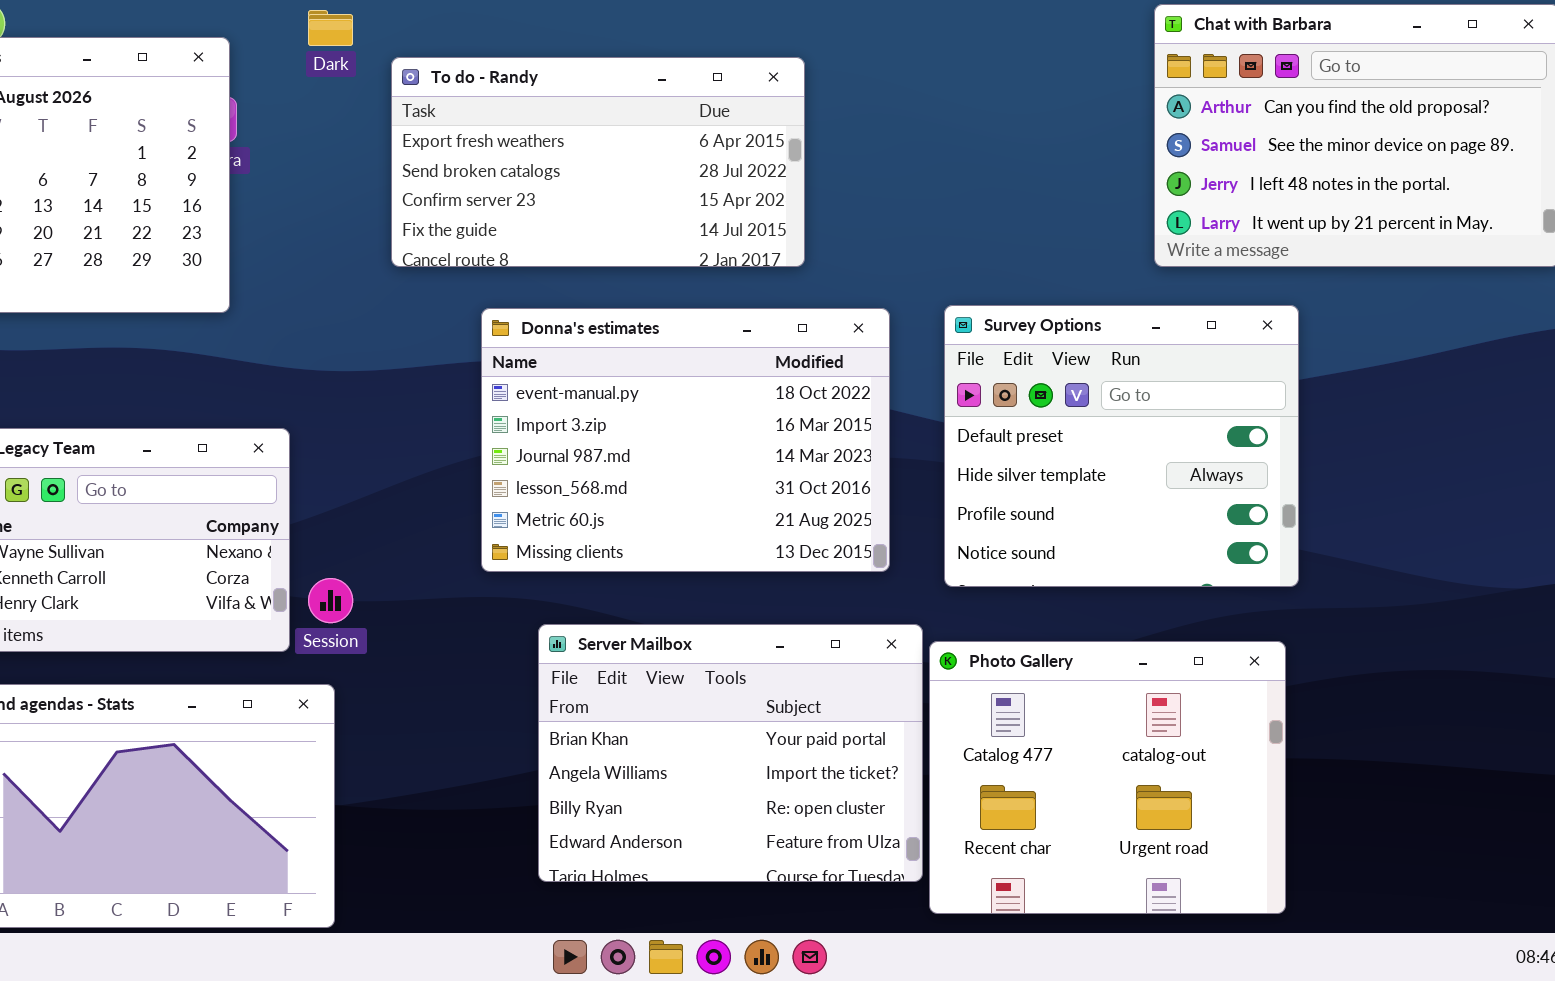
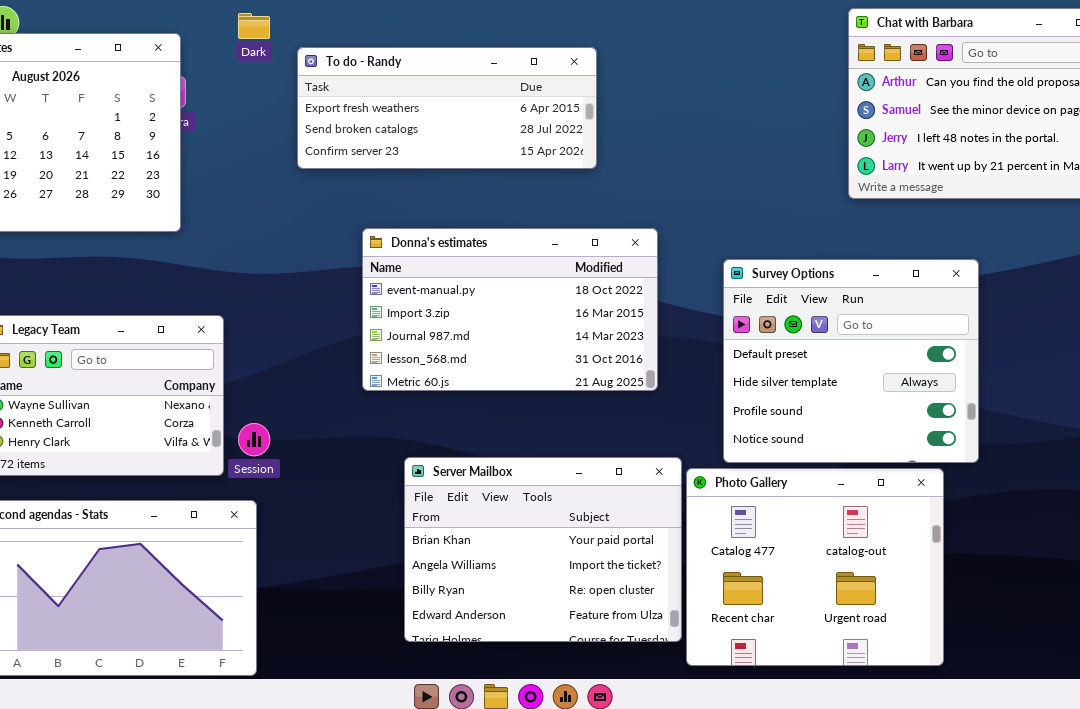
To do - Randy: [391,57,805,267] -> [297,47,597,169], resized
Survey Options: [944,305,1299,587] -> [723,259,979,463], moved
Donna's estimates: [481,308,890,572] -> [362,228,658,391], resized

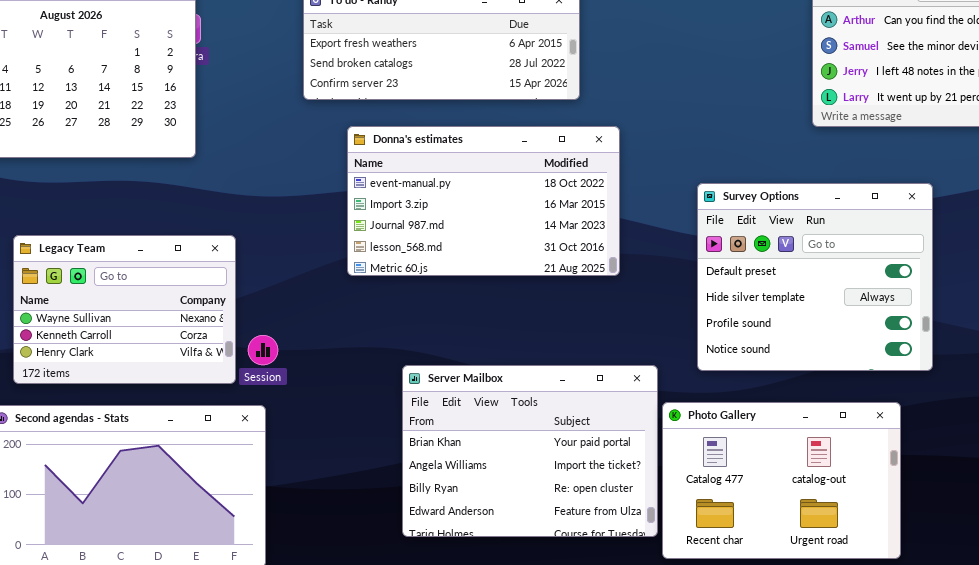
Donna's estimates: [362,228,658,391] -> [347,126,620,276], moved
Photo Gallery: [686,468,944,666] -> [662,402,901,559], resized

